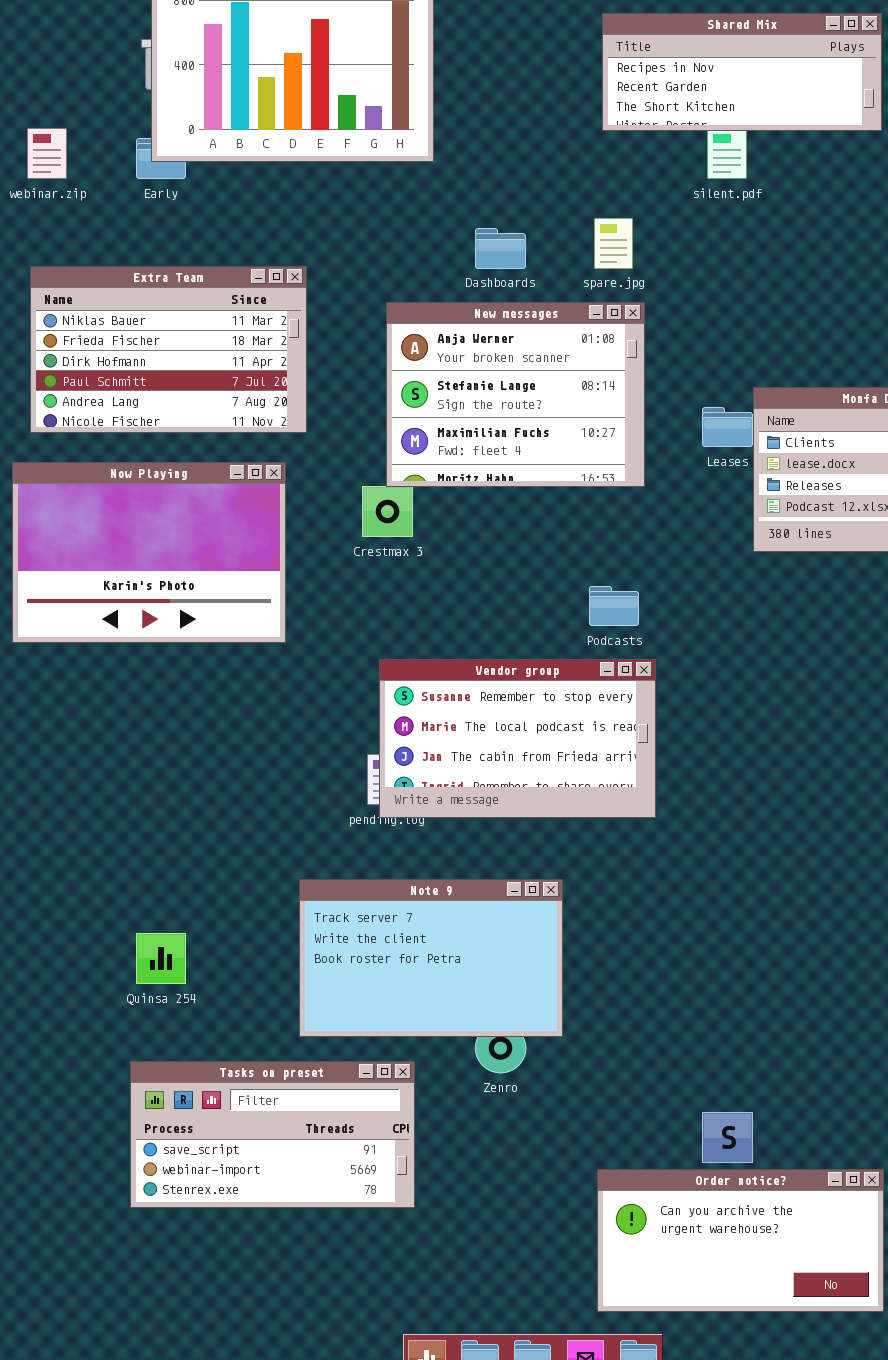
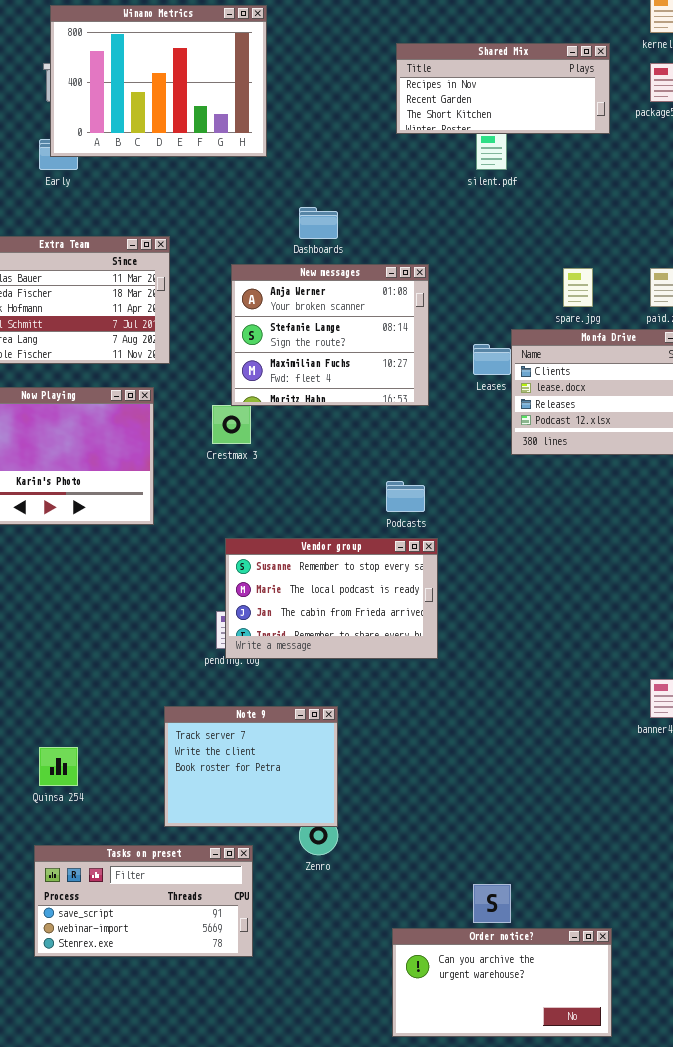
spare.jpg: [594,218,633,269] -> [563,268,593,307], moved
Note 9: [299,879,563,1037] -> [164,706,338,827], resized

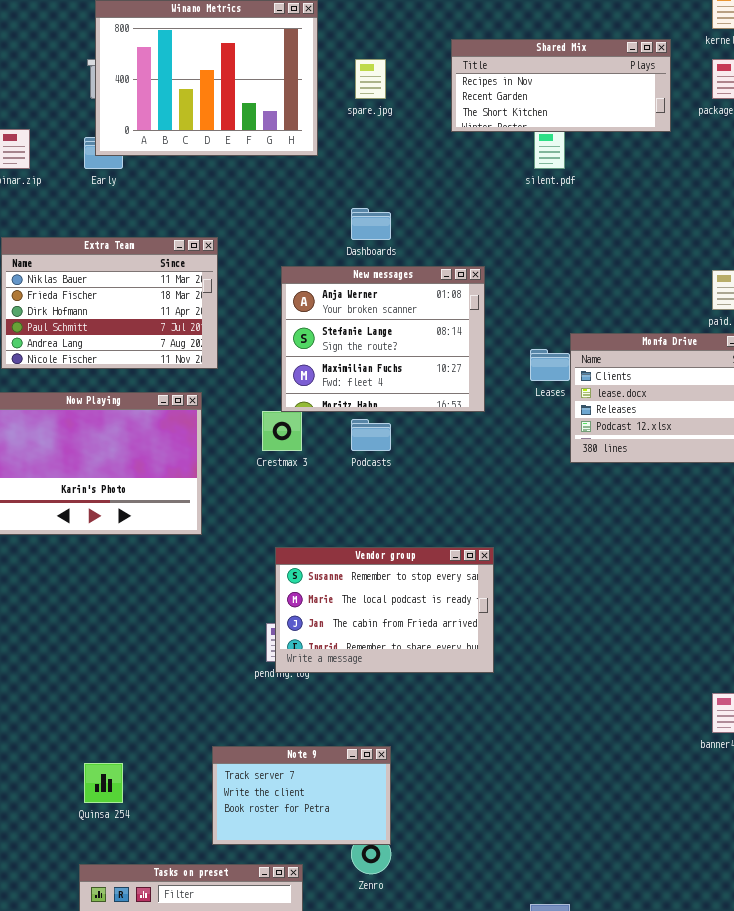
spare.jpg: [563,268,593,307] -> [355,59,386,99], moved
Podcasts: [386,481,425,512] -> [351,419,391,451], moved
Note 9: [164,706,338,827] -> [212,746,391,845], resized

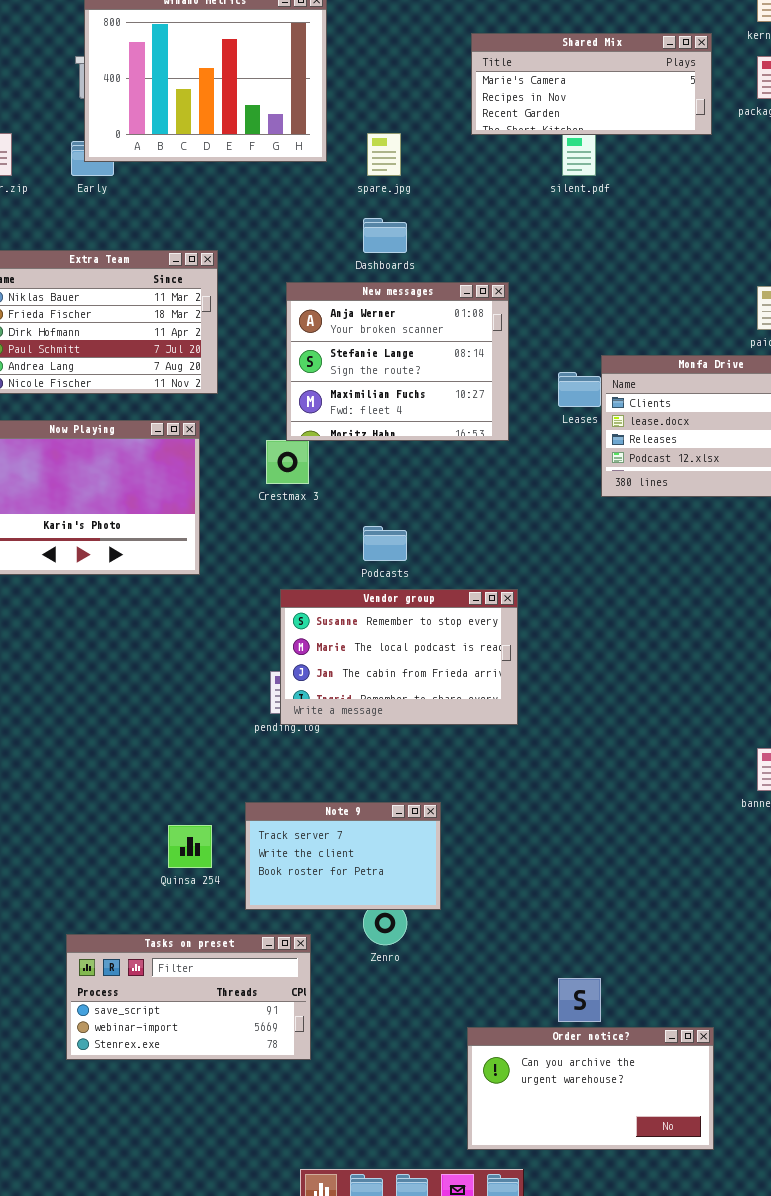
Shared Mix: [451,39,671,132] -> [471,33,712,135], scrolled up 1 row
spare.jpg: [355,59,386,99] -> [367,133,401,176], moved
Podcasts: [351,419,391,451] -> [363,526,407,561], moved
Note 9: [212,746,391,845] -> [245,802,441,910], moved
Quinsa 254: [84,763,123,803] -> [168,825,212,868], moved

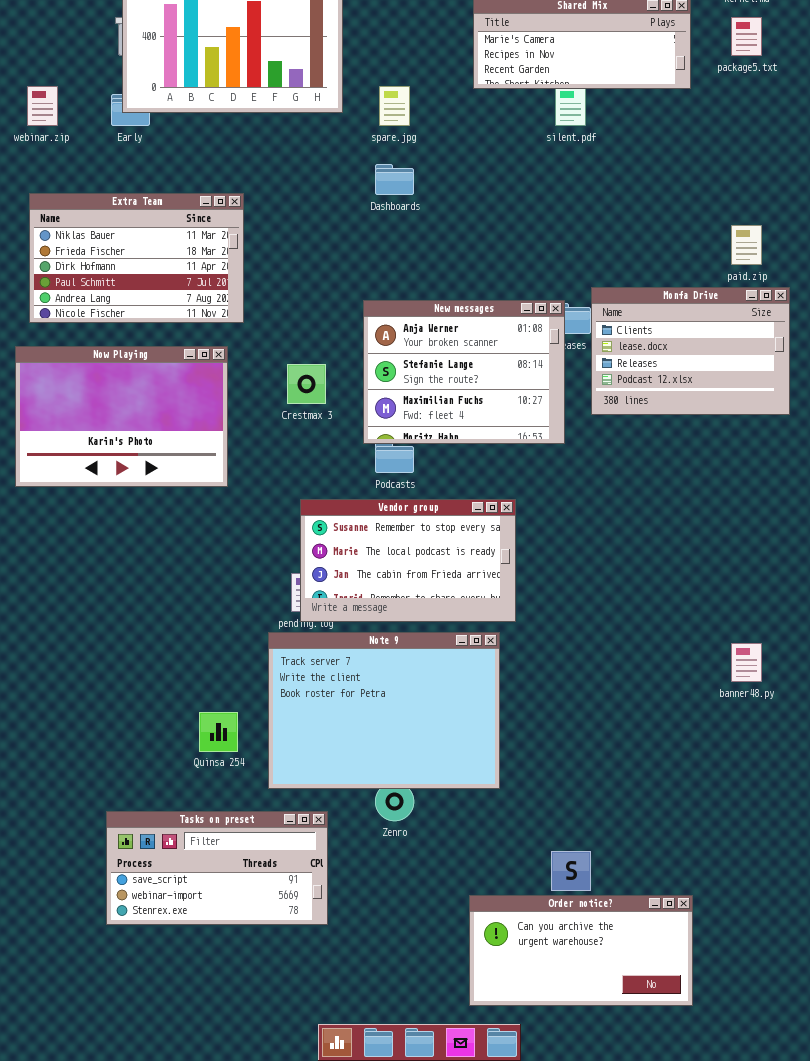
New messages: [286,282,509,441] -> [363,300,565,444], moved
Note 9: [245,802,441,910] -> [268,632,500,789], resized

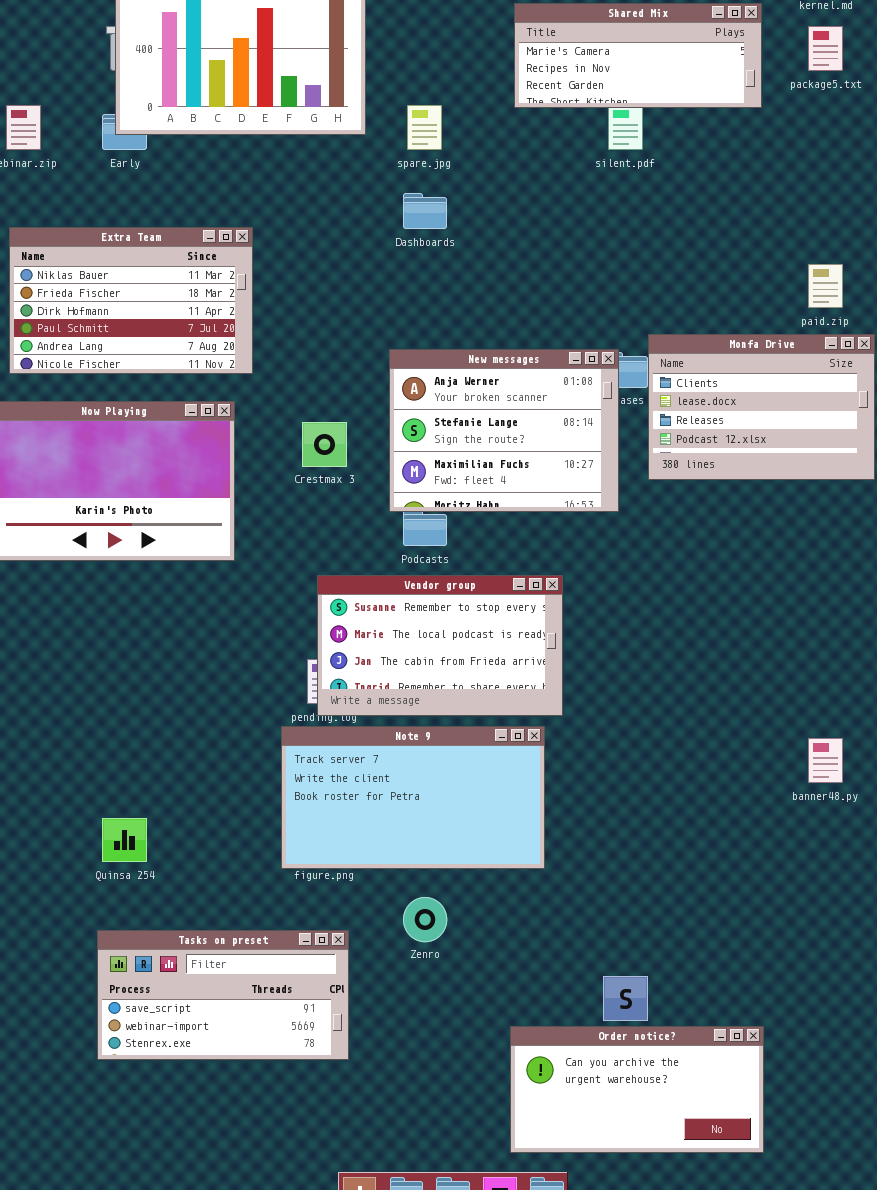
Note 9: [268,632,500,789] -> [281,726,545,869], resized
Quinsa 254: [199,712,238,752] -> [102,818,147,862], moved

